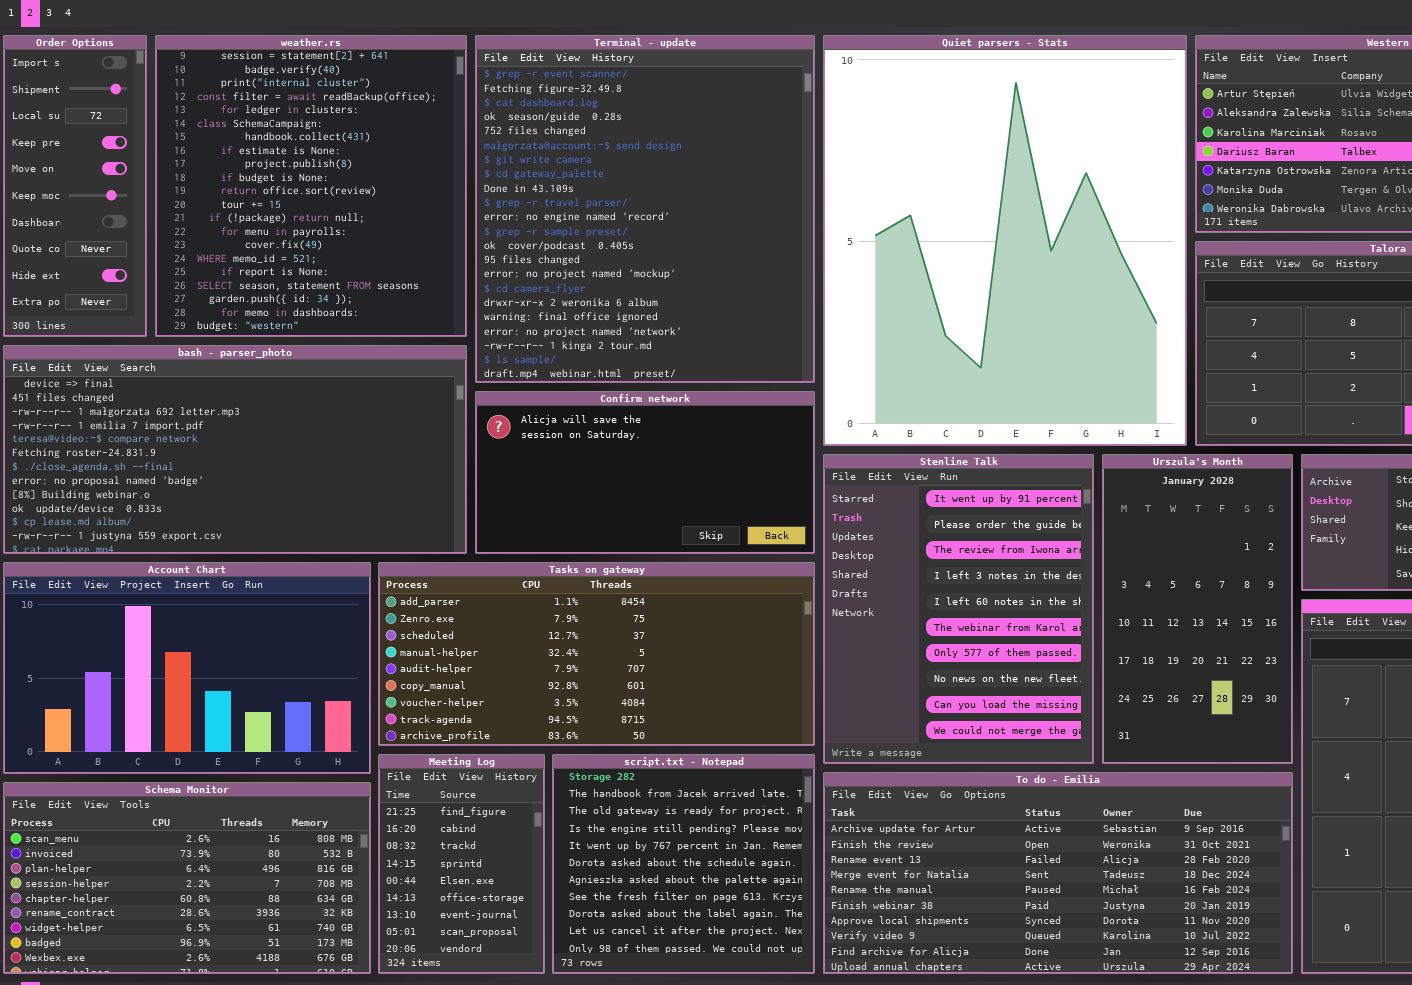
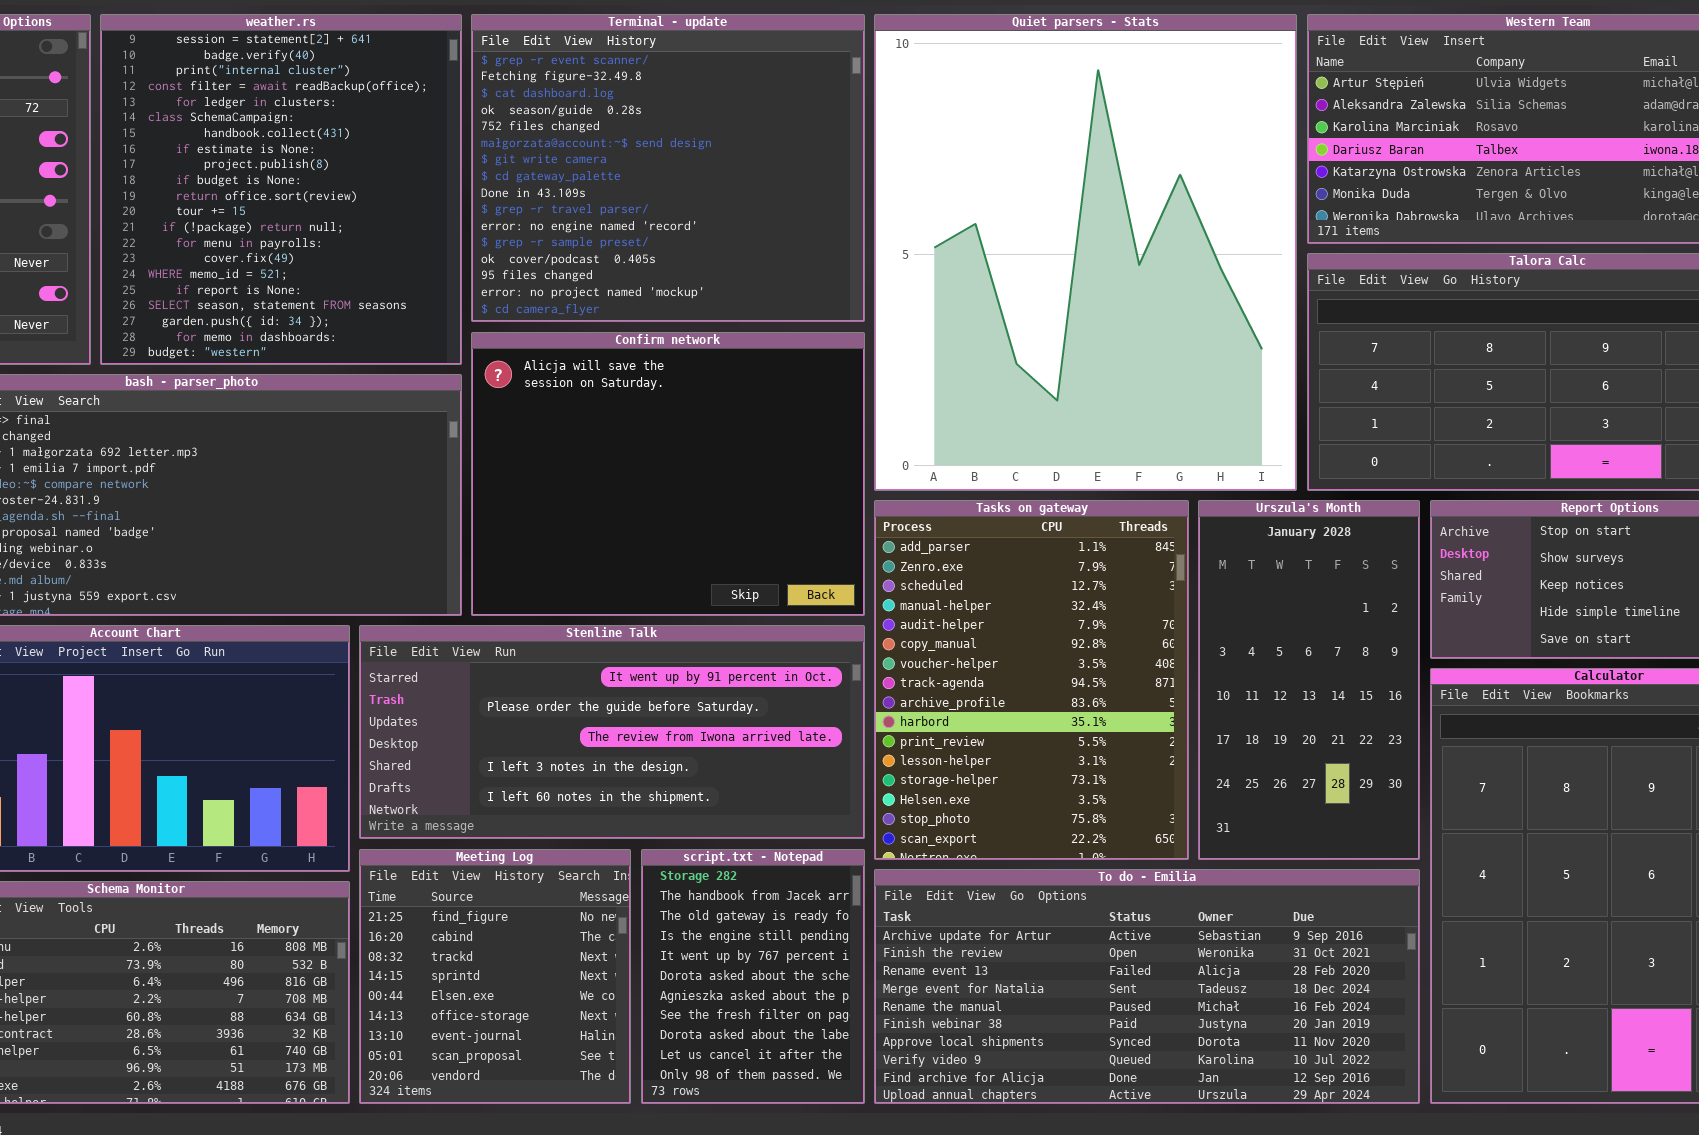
Terminal - update: [475,35,815,383] -> [471,14,865,322], resized
Confirm network: [475,391,815,554] -> [471,332,865,616], resized
Stenline Talk: [823,454,1094,764] -> [359,625,865,839], moved, resized
Tasks on gateway: [378,562,815,746] -> [874,500,1189,860], moved, resized
Meeting Log: [378,754,545,974] -> [359,849,631,1104], resized
script.txt - Notepad: [552,754,815,974] -> [641,849,865,1104], resized

